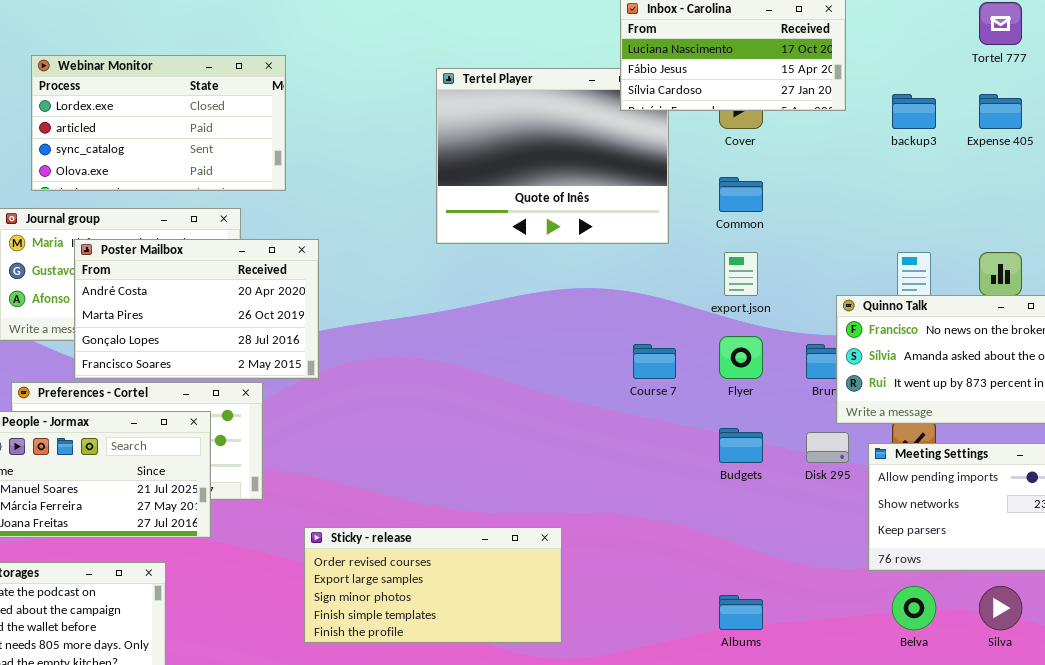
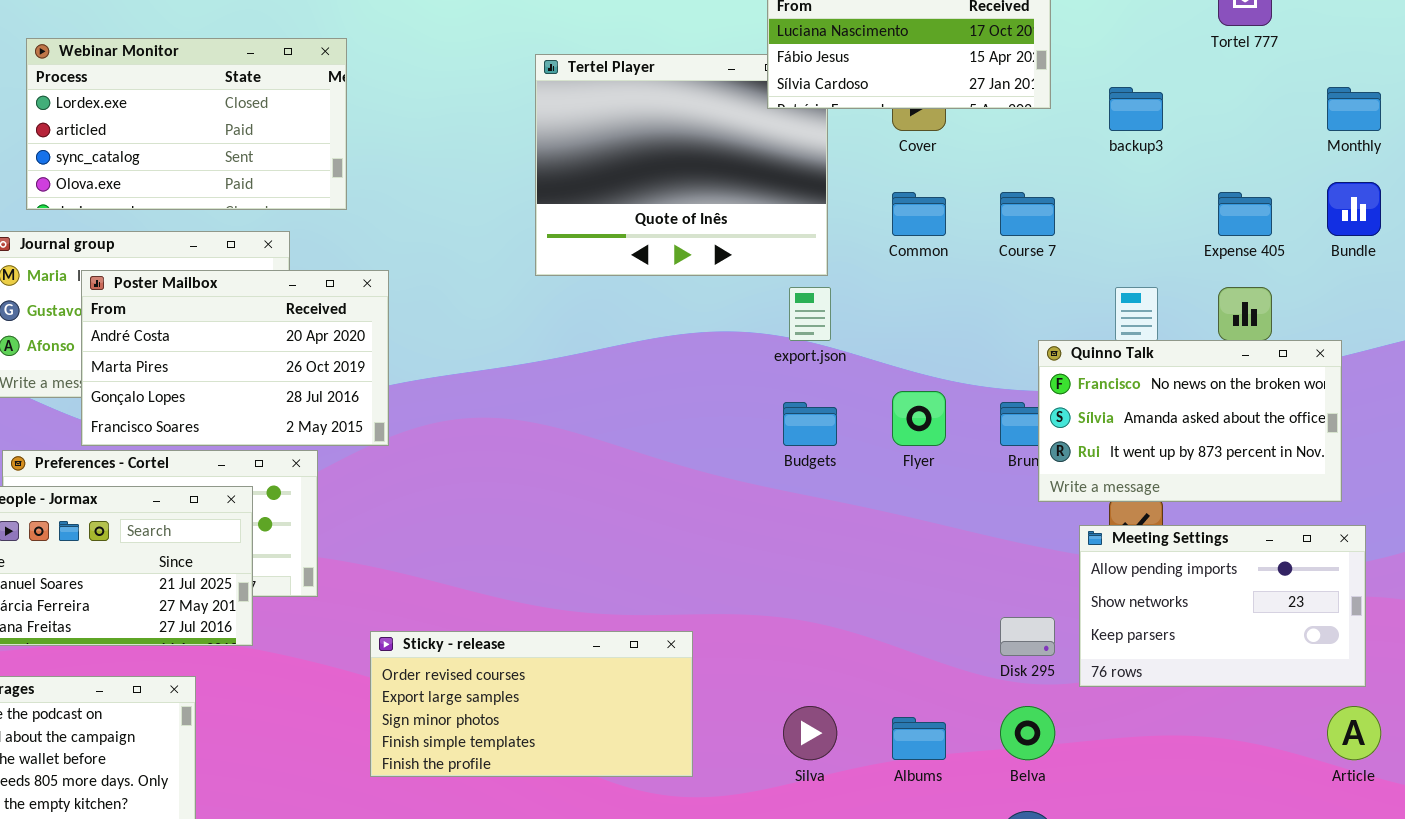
Expense 405: [979,94,1022,129] -> [1218,192,1272,236], moved
export.json: [724,252,758,296] -> [789,287,831,341], moved
Course 7: [633,344,676,379] -> [1000,192,1055,236], moved
Budgets: [719,428,763,463] -> [783,402,837,446], moved
Disk 295: [806,432,849,463] -> [1000,617,1055,656], moved
Belva: [892,586,936,630] -> [1000,706,1055,760], moved
Silva: [979,586,1022,630] -> [783,706,837,760], moved

